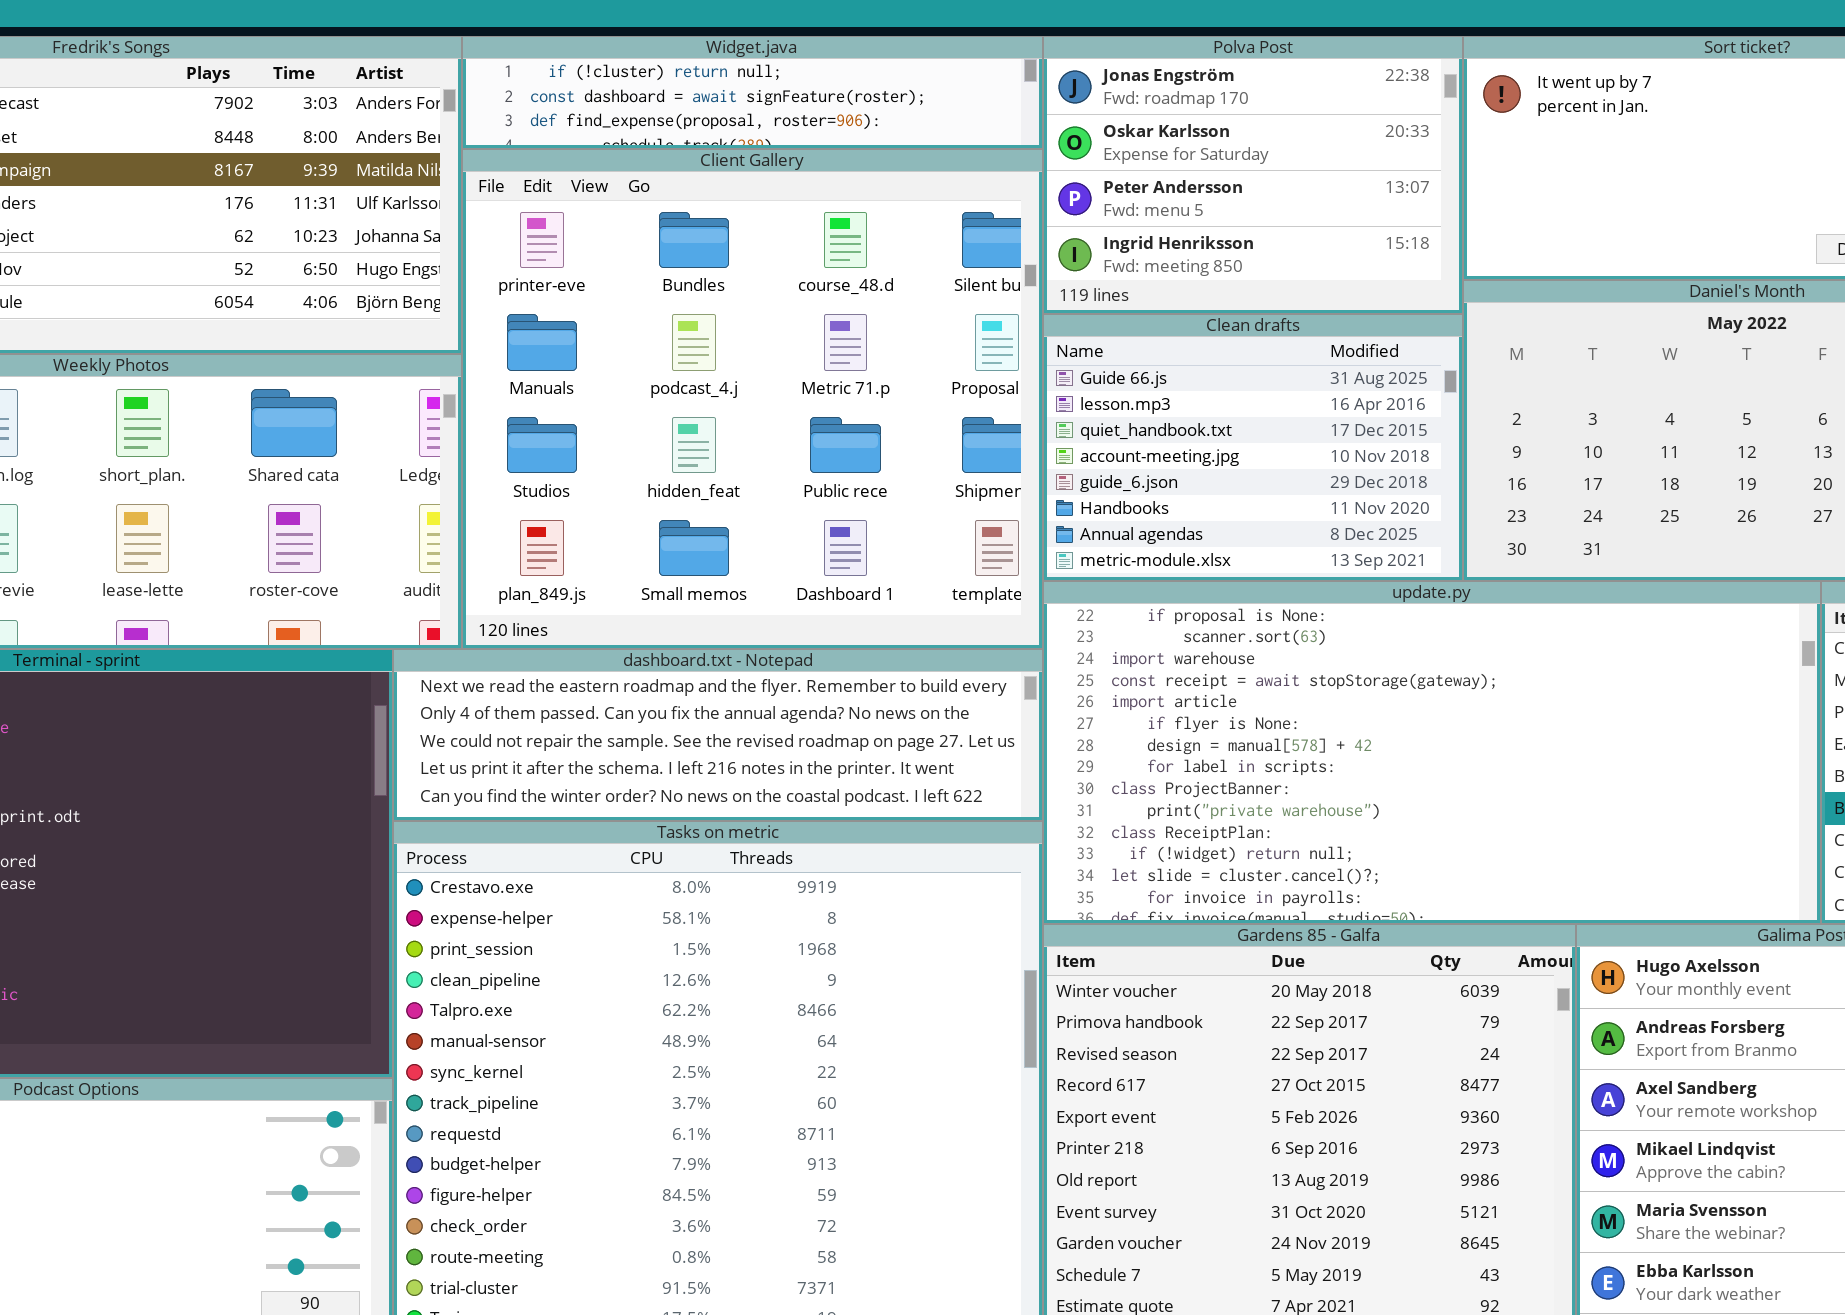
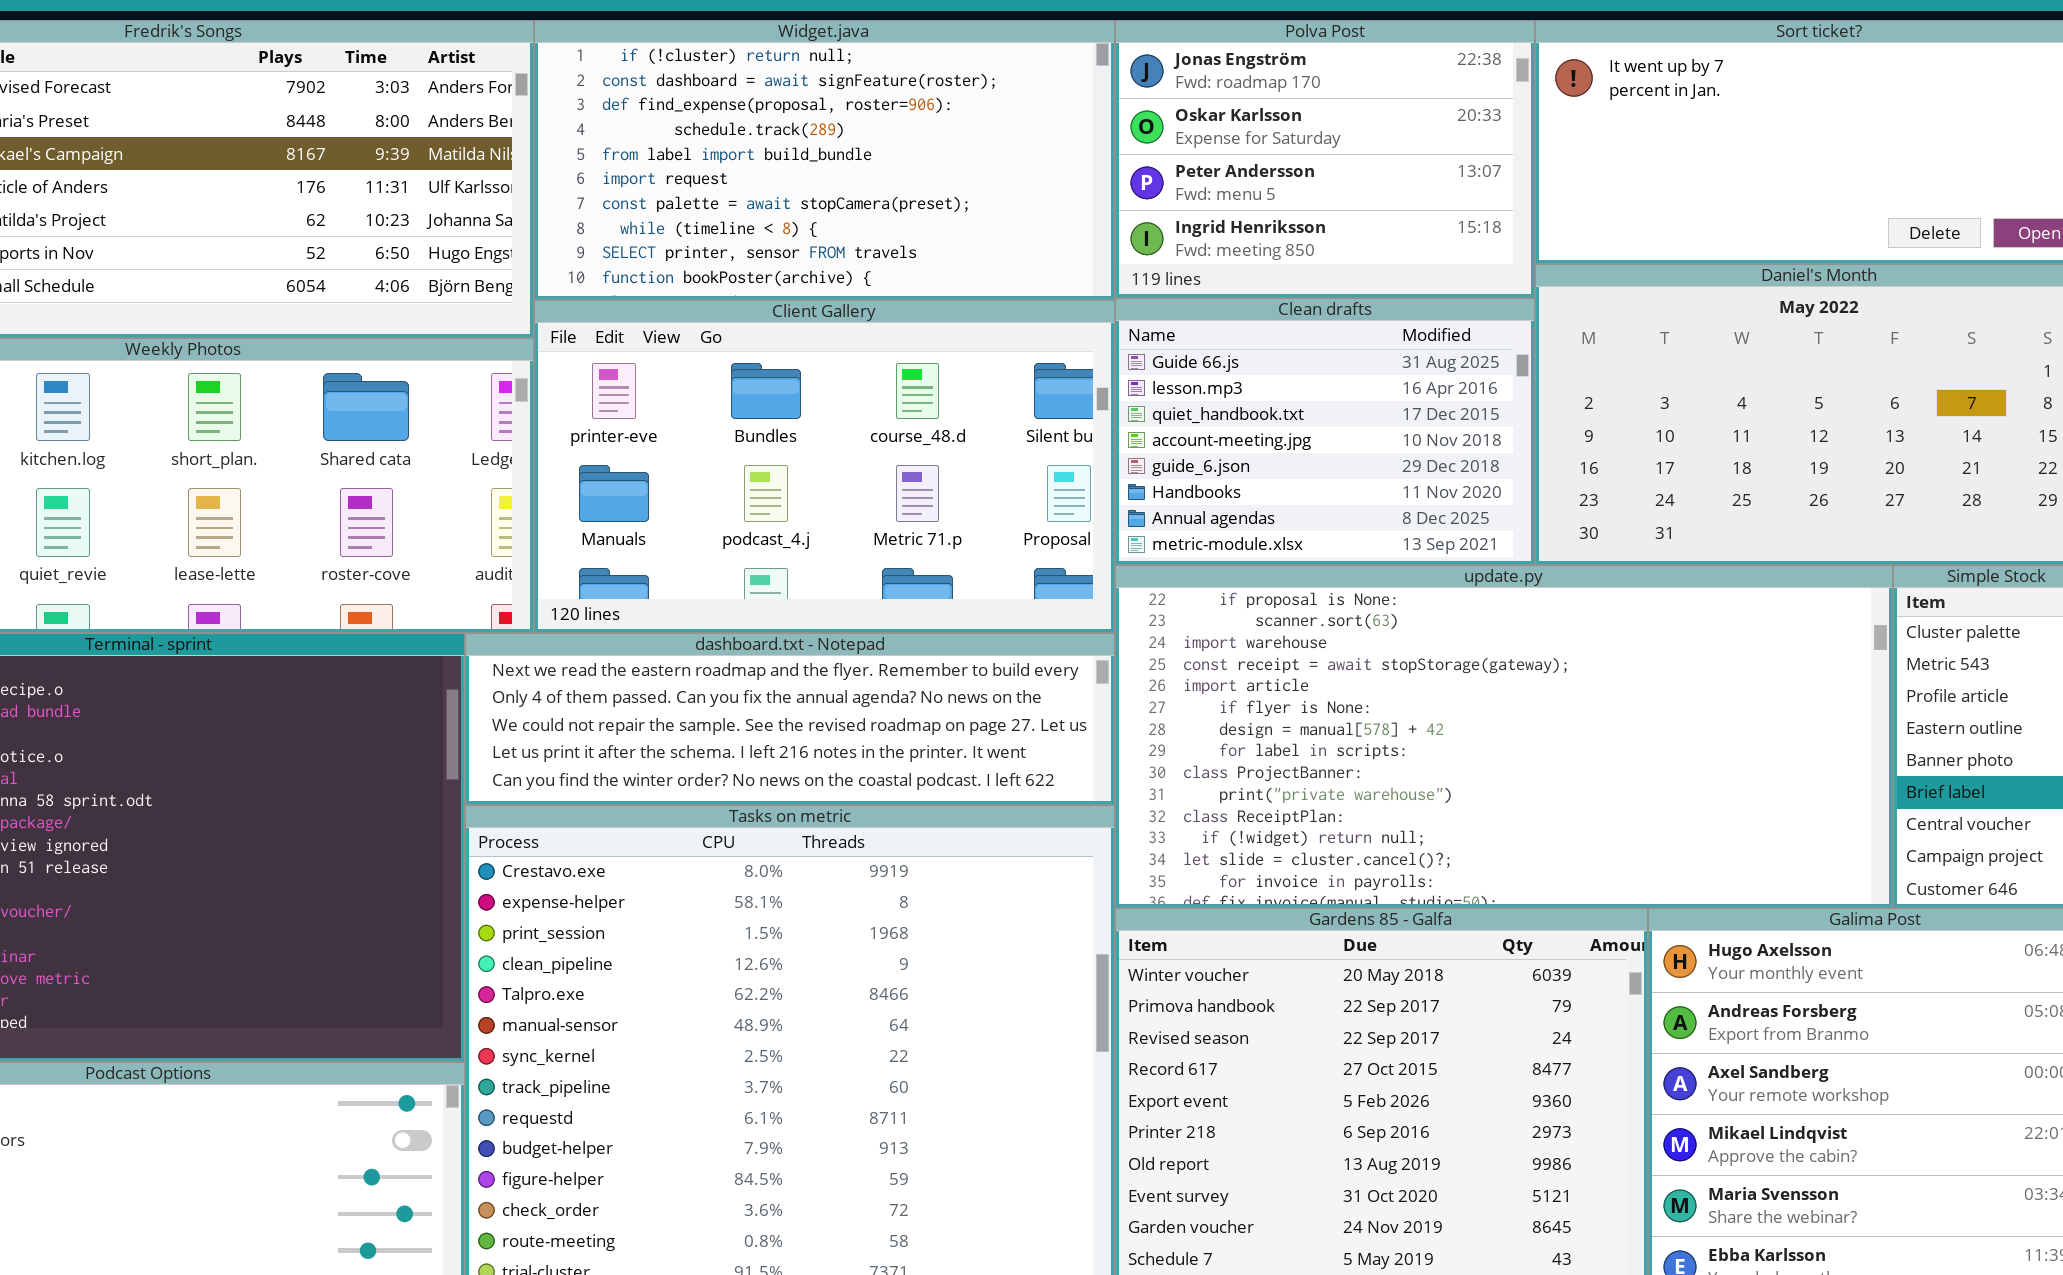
Widget.java: [462,36,1043,149] -> [534,20,1115,300], resized
Client Gallery: [462,149,1043,649] -> [534,300,1115,633], resized

